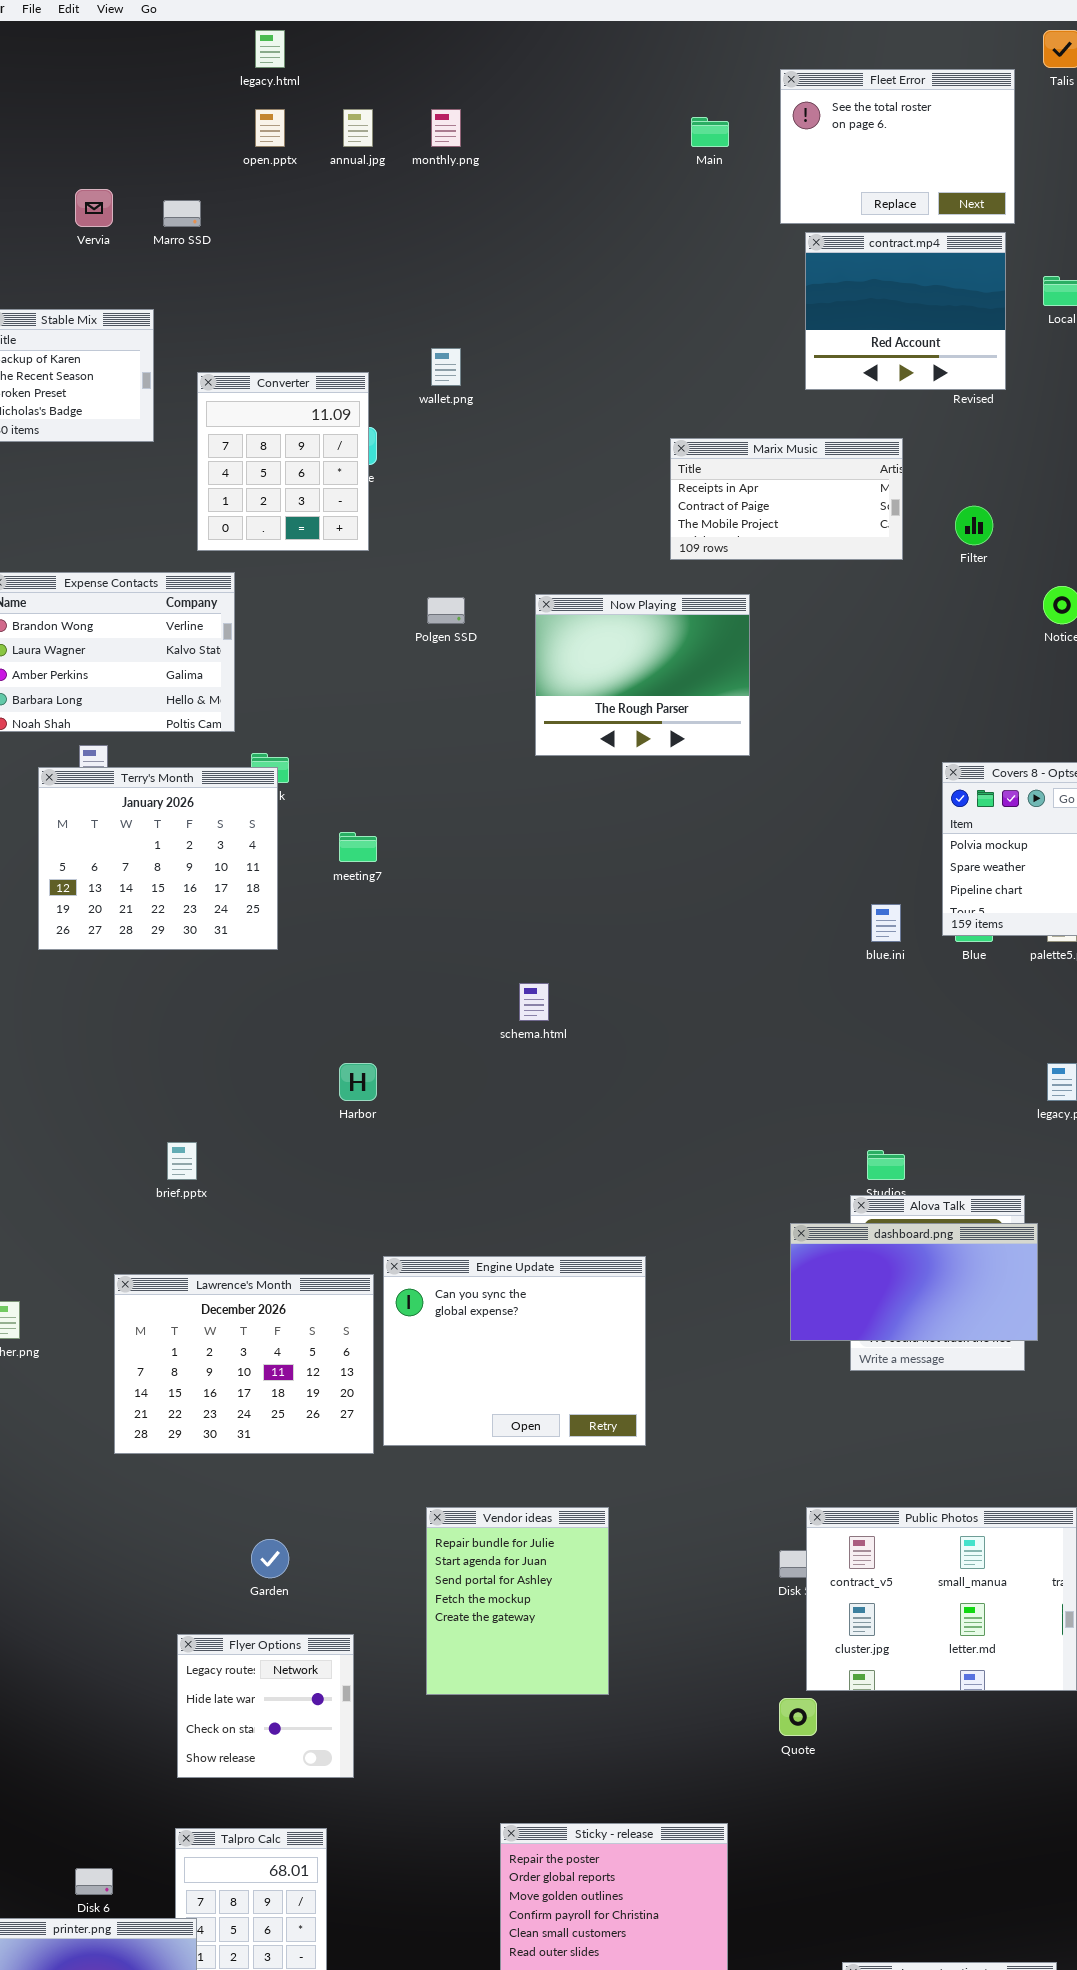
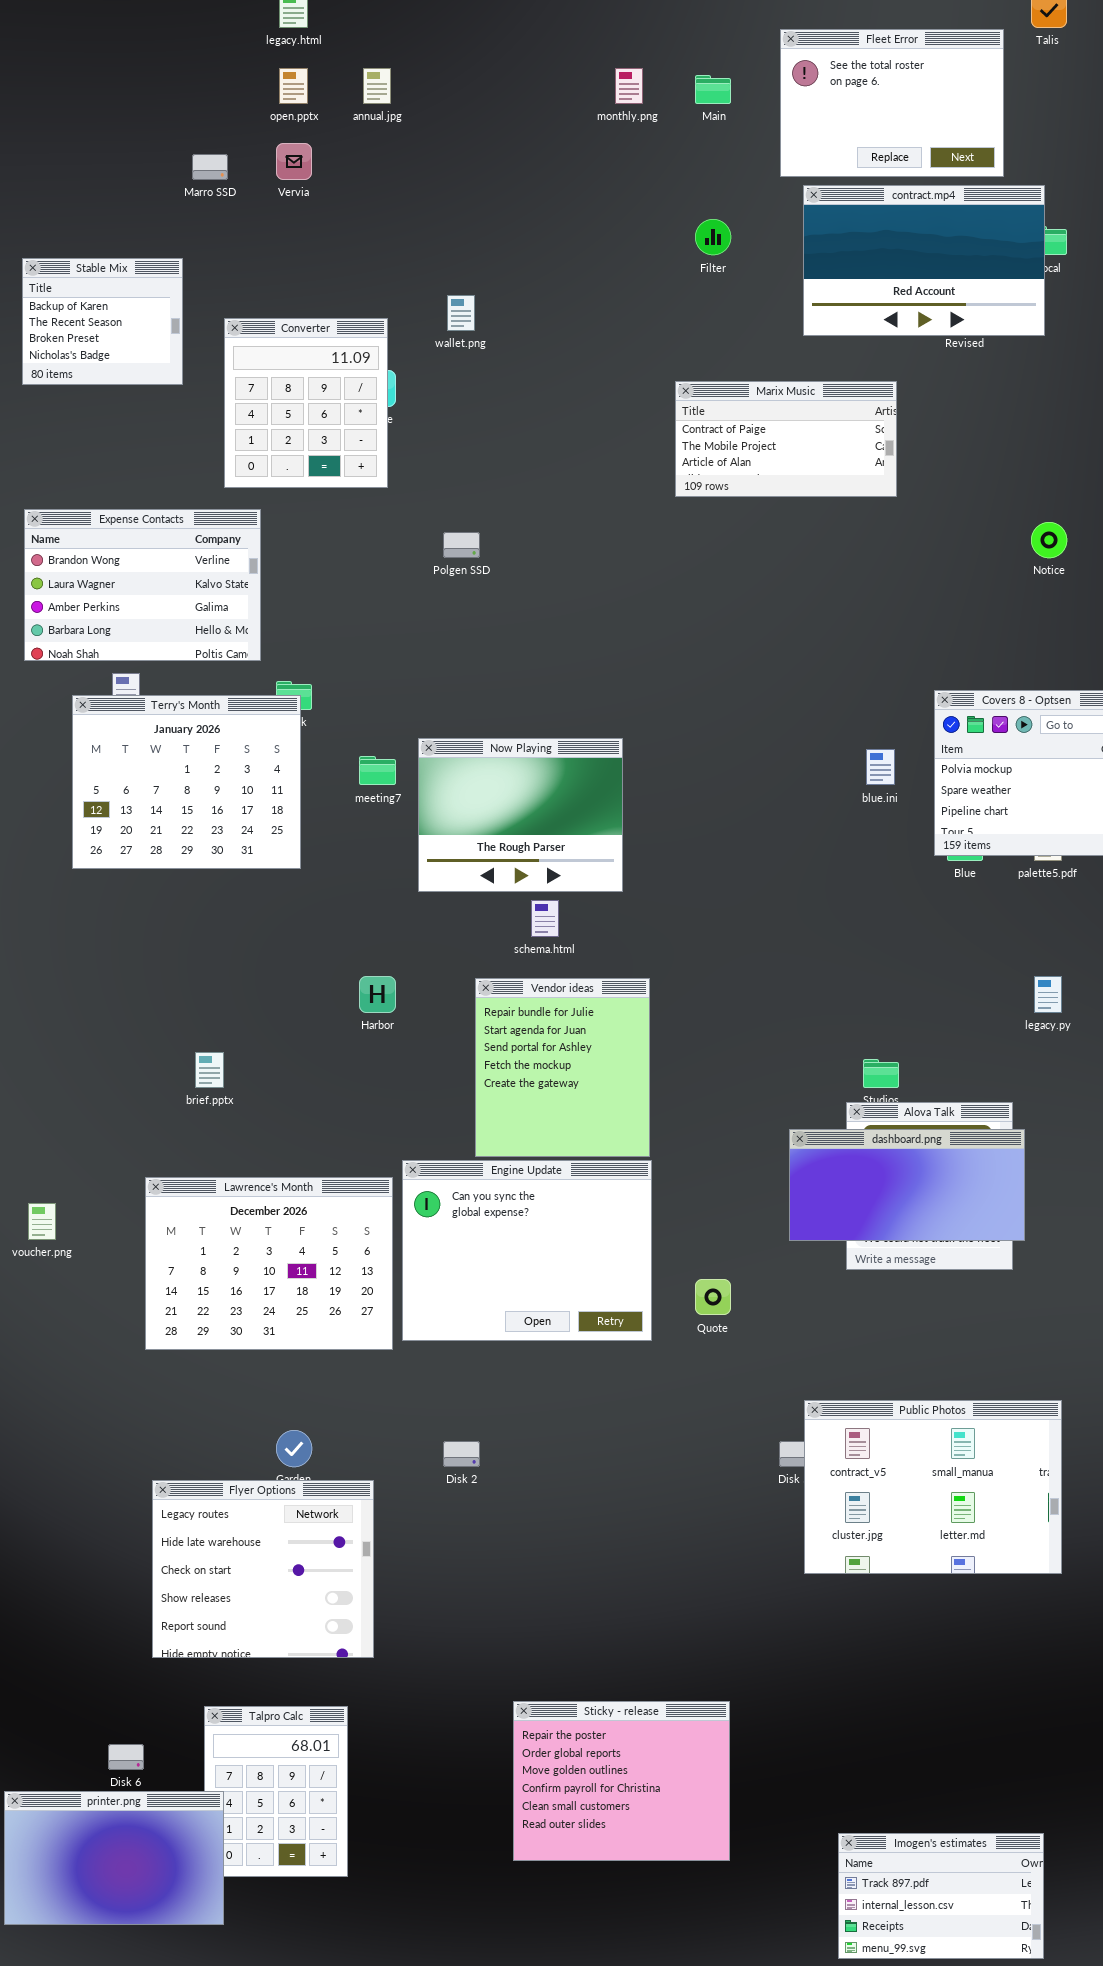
monthly.png: [431,109,461,147] -> [615,68,643,104], moved
Vervia: [75,189,113,227] -> [276,143,312,180], moved
contract.mp4: [805,232,1006,390] -> [803,185,1045,336], resized
Marix Music: [670,438,903,560] -> [675,381,897,497], scrolled down 1 row
Filter: [955,506,993,545] -> [695,219,731,255], moved
Now Playing: [535,594,750,756] -> [418,738,623,892], moved
blue.ini: [871,904,901,942] -> [866,749,895,785], moved
Vendor ideas: [426,1507,609,1695] -> [475,978,650,1157], moved
Flyer Options: [177,1634,354,1778] -> [152,1480,374,1658], resized
Quote: [779,1698,817,1736] -> [695,1279,731,1315], moved

